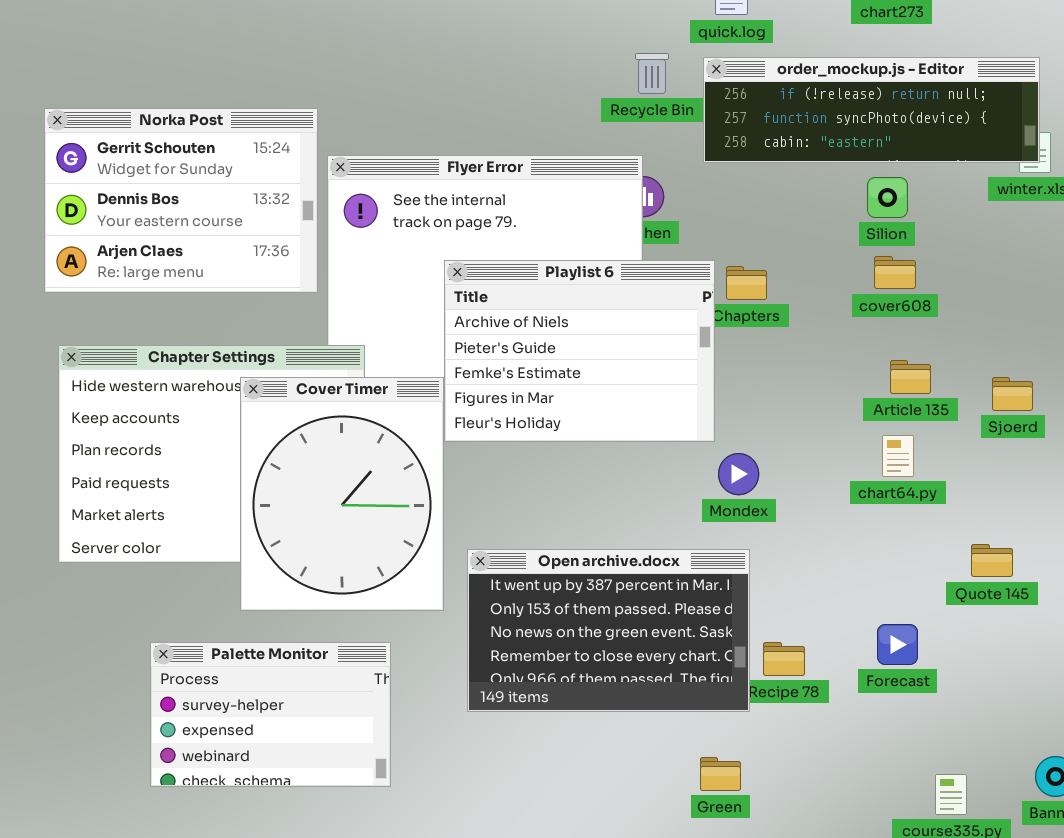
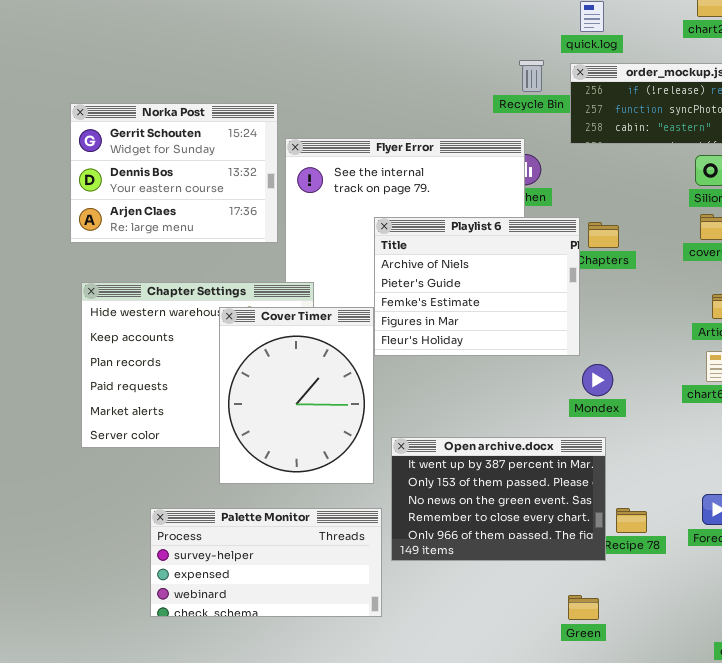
Palette Monitor: [150,642,391,787] -> [150,508,382,617], resized

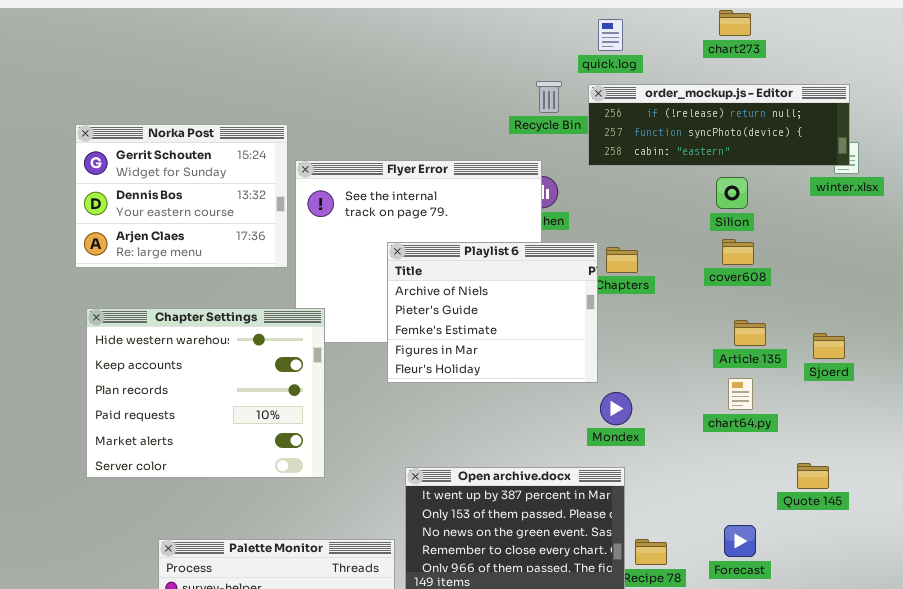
Cover Timer: [219,307,374,484] -> none, closed

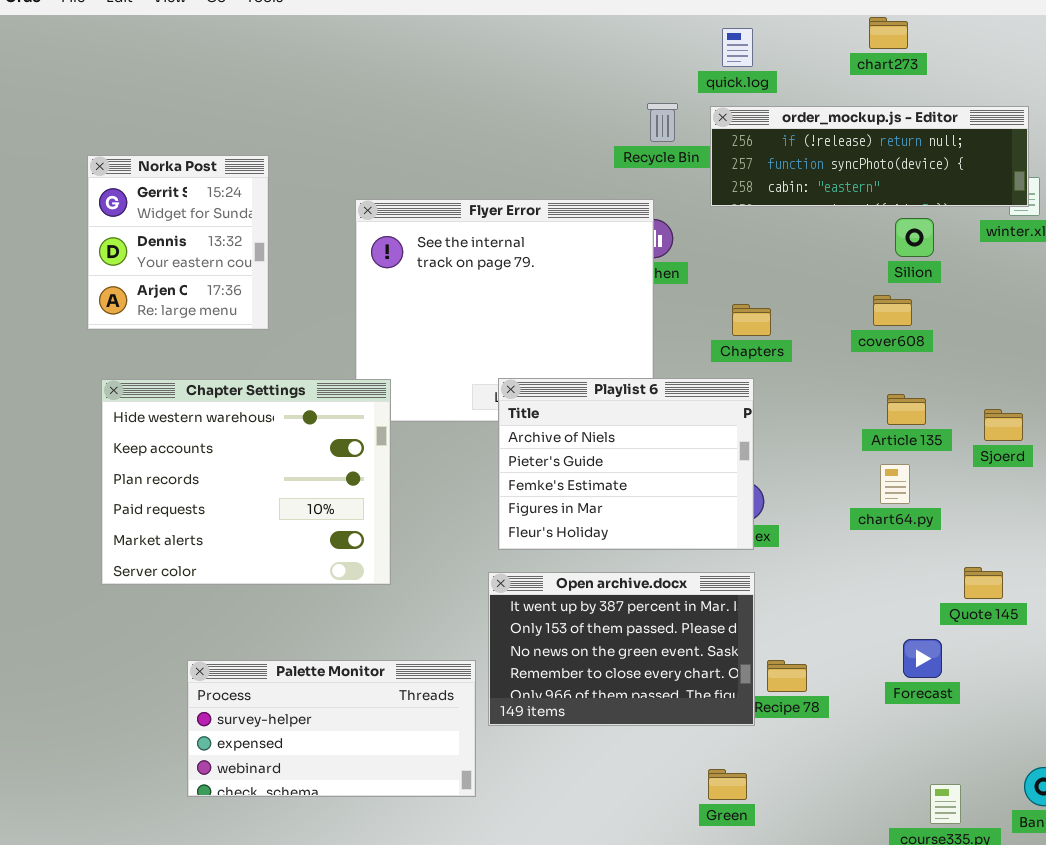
Norka Post: [75,124,288,268] -> [87,155,269,330], resized
Silion: [716,177,748,209] -> [895,218,934,257], moved
Playlist 6: [387,242,598,383] -> [498,378,754,550], moved
Forecast: [724,525,756,557] -> [903,639,942,678], moved

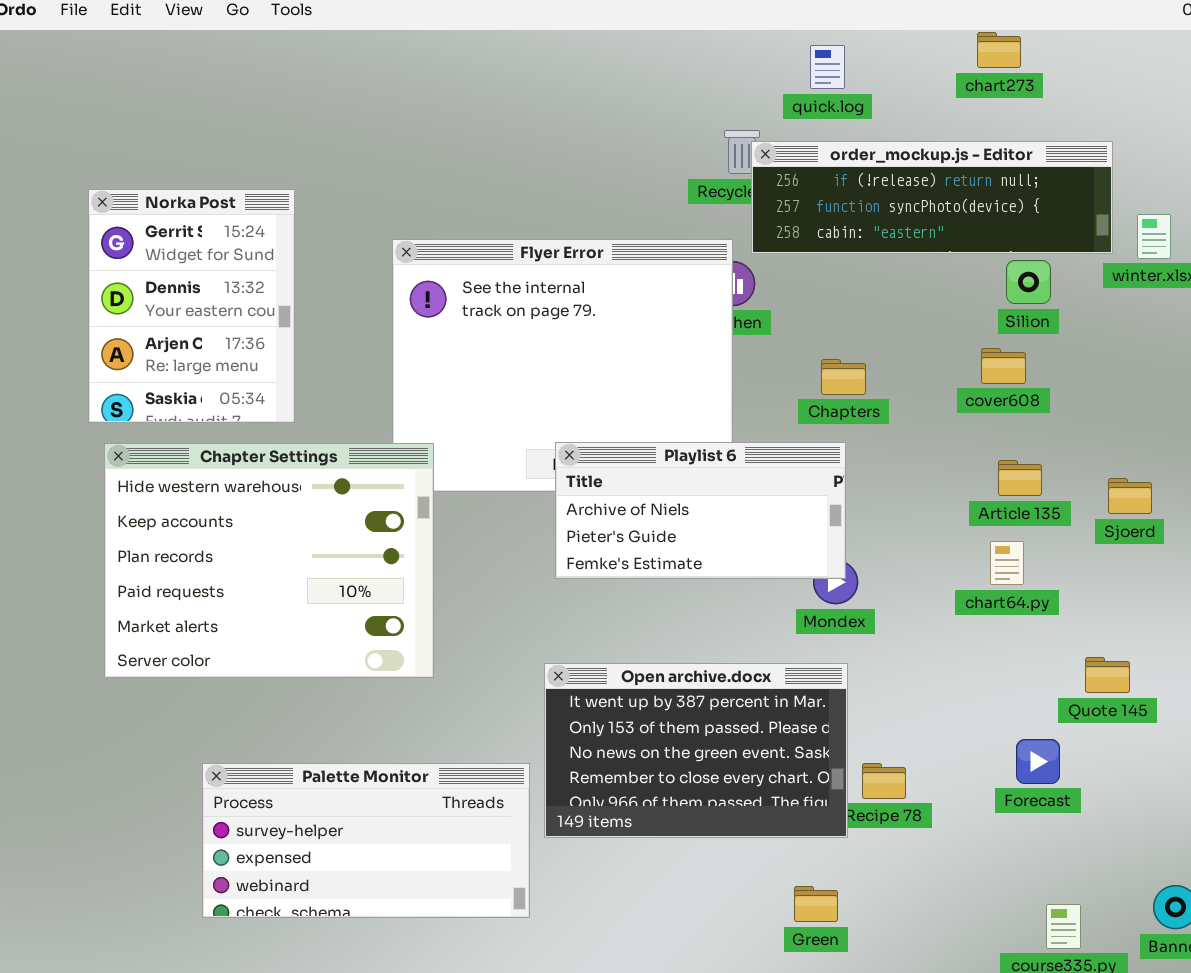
order_mockup.js - Editor: [710,106,1029,207] -> [751,141,1113,254], moved
Norka Post: [87,155,269,330] -> [88,189,295,423], resized
Playlist 6: [498,378,754,550] -> [555,442,846,579], resized

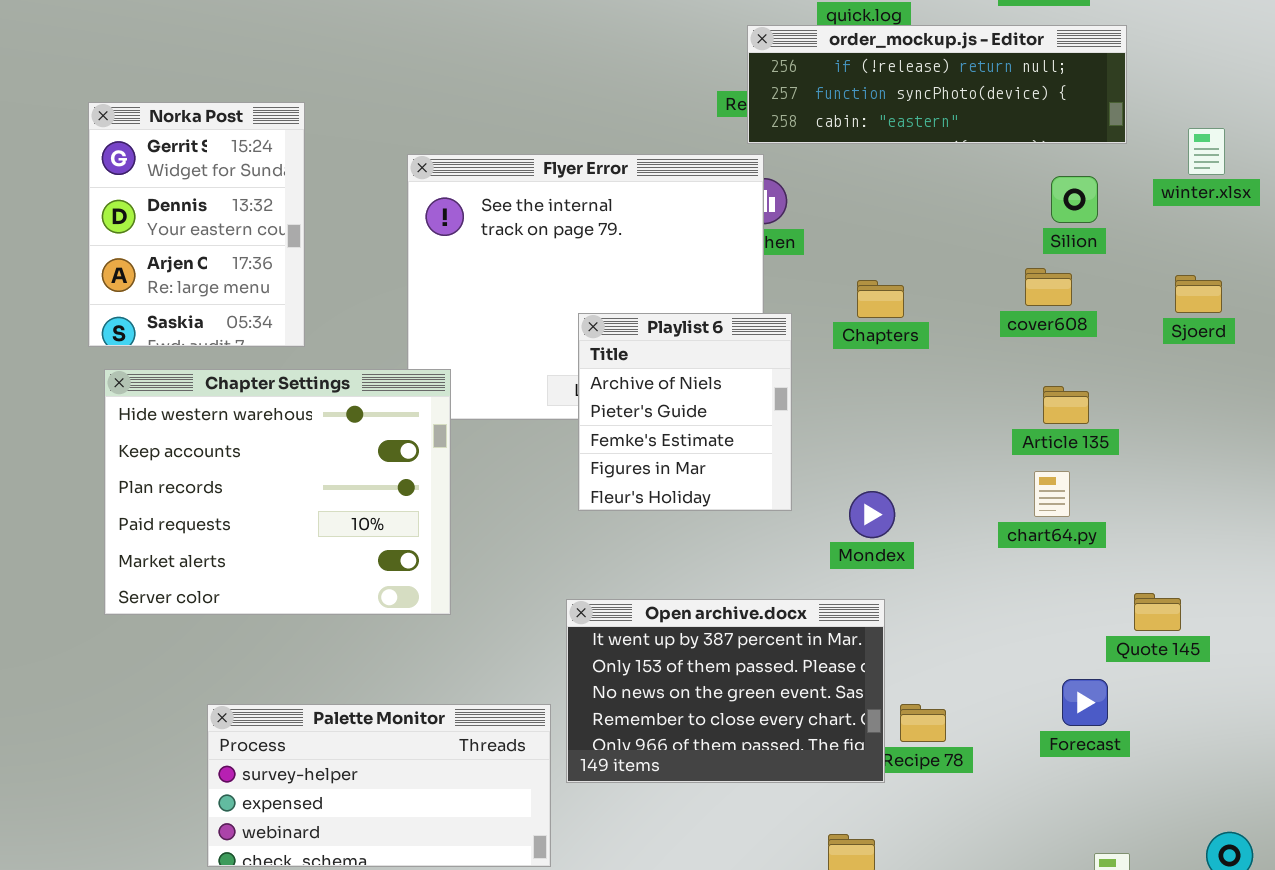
order_mockup.js - Editor: [751,141,1113,254] -> [747,25,1127,144], moved
Playlist 6: [555,442,846,579] -> [578,313,792,511], resized
Sjoerd: [1108,478,1152,514] -> [1175,275,1222,313], moved

